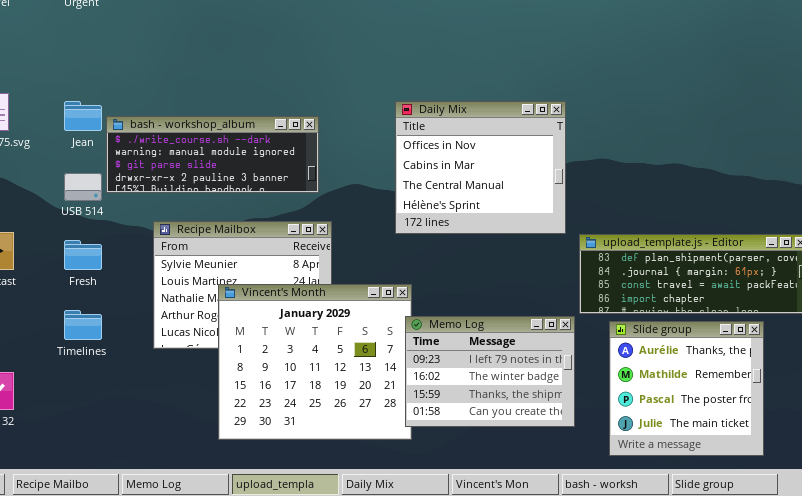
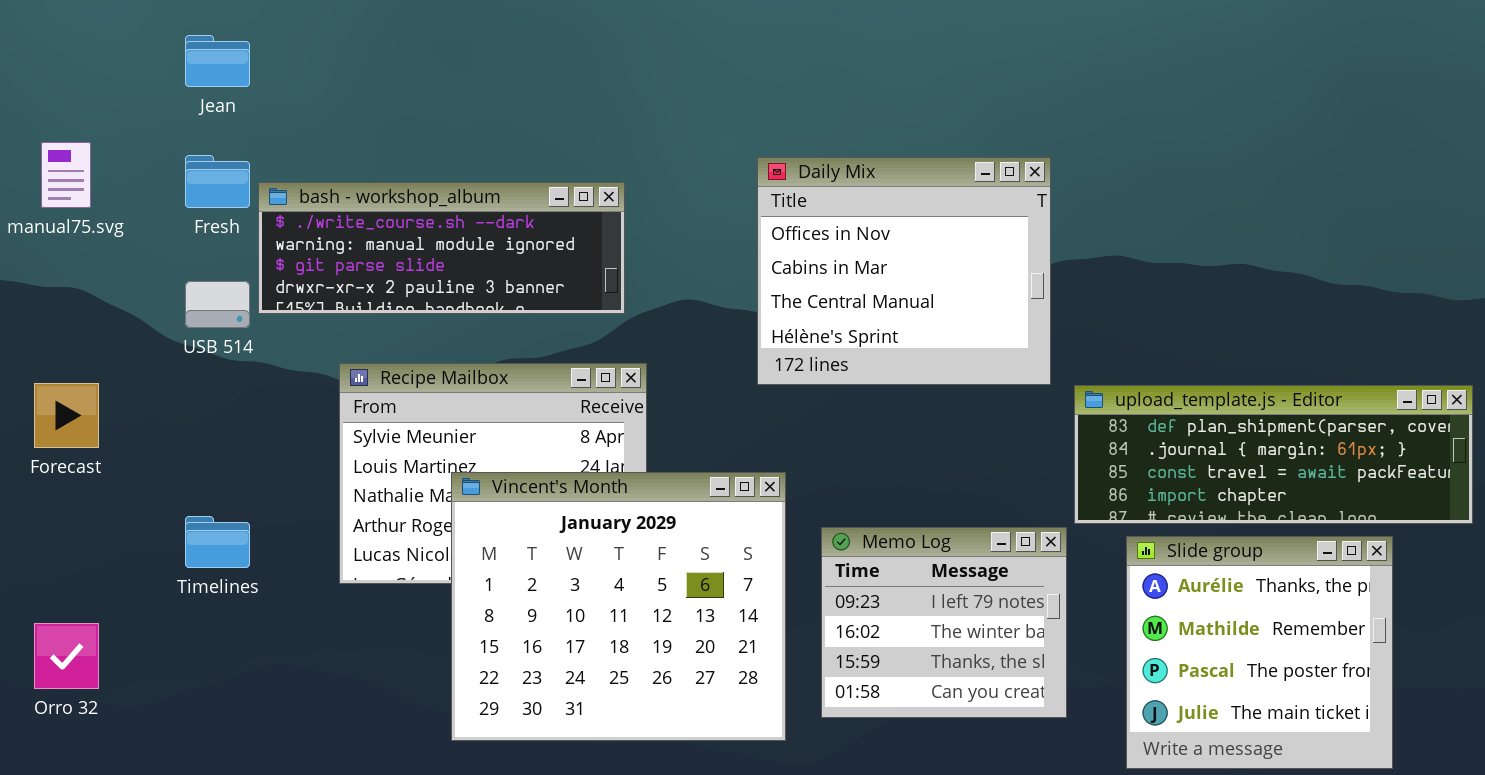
Jean: [64,101,102,131] -> [185,35,250,87], moved
Fresh: [64,240,102,270] -> [185,155,250,208], moved
Memo Log: [405,316,575,427] -> [821,527,1067,718], resized

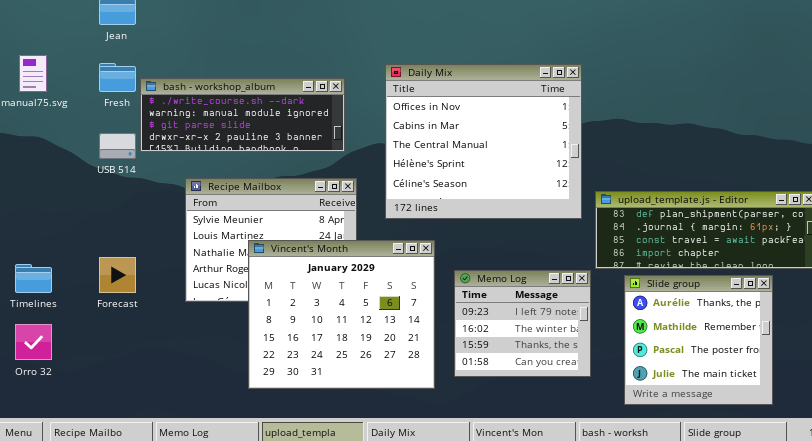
Daily Mix: [757,157,1051,385] -> [385,64,582,219], resized
Forecast: [34,383,99,448] -> [99,257,136,293], moved
Timelines: [185,516,250,568] -> [15,264,52,293], moved

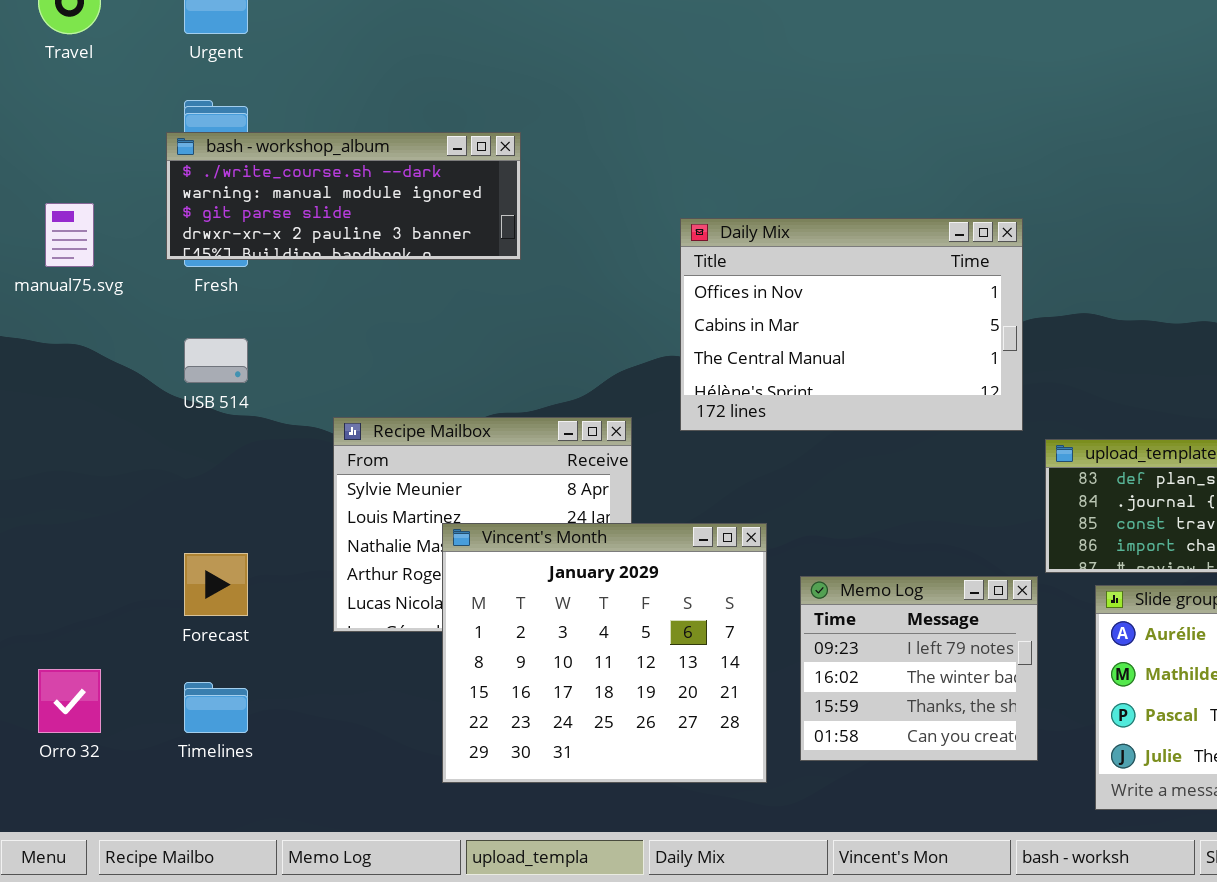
Daily Mix: [385,64,582,219] -> [680,218,1023,431], resized
bash - workshop_album: [140,78,345,152] -> [166,132,521,260], moved
Timelines: [15,264,52,293] -> [184,682,248,733], moved

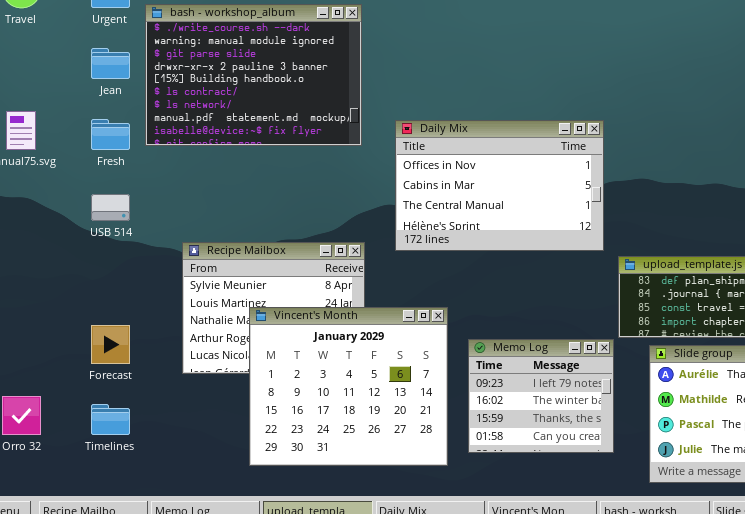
bash - workshop_album: [166,132,521,260] -> [145,4,362,146], moved, resized

